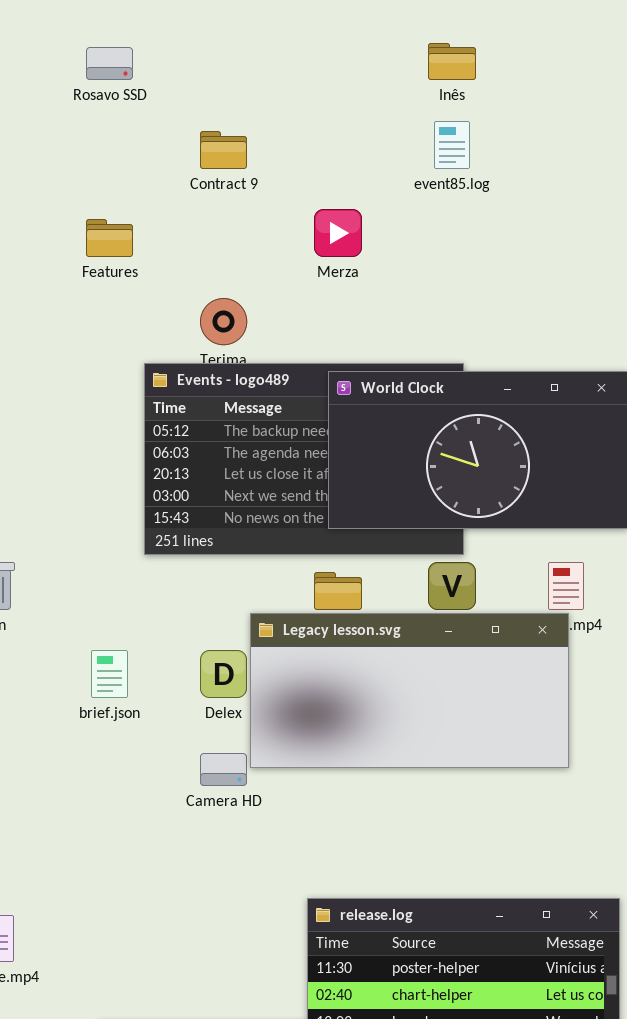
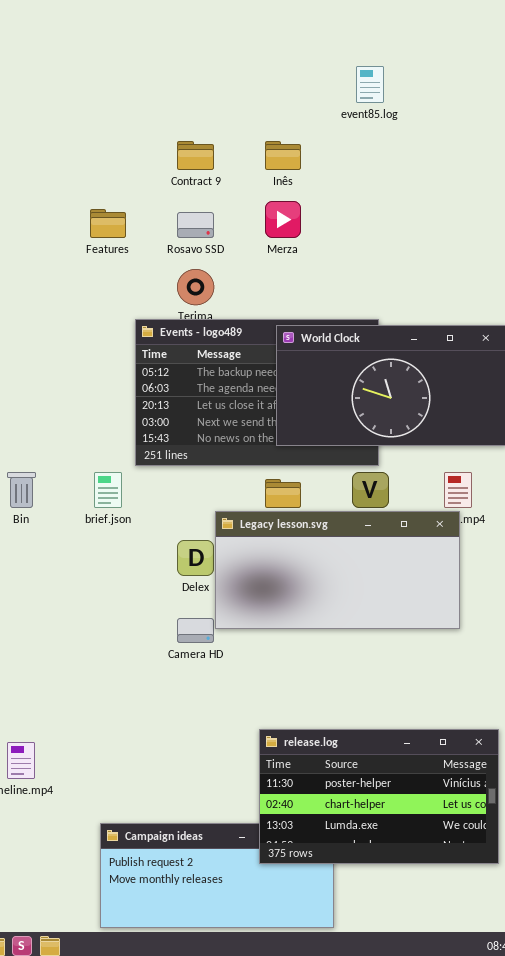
Inês: [428,43,476,80] -> [265,141,301,170], moved
Rosavo SSD: [86,47,133,80] -> [177,212,214,238], moved
event85.log: [434,121,470,169] -> [356,66,384,103], moved
brief.json: [91,650,128,698] -> [94,472,122,508], moved

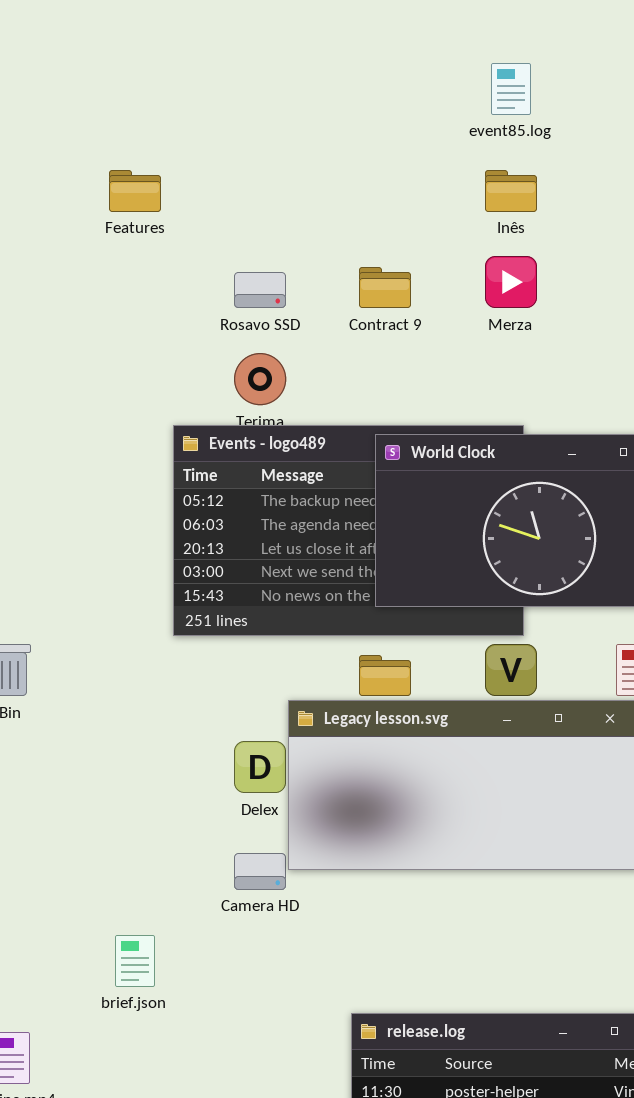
Contract 9: [177,141,214,170] -> [359,267,411,308], moved
Inês: [265,141,301,170] -> [485,170,537,212], moved
Merza: [265,201,301,238] -> [485,256,537,308], moved
Features: [90,209,126,238] -> [109,170,161,212], moved
brief.json: [94,472,122,508] -> [115,935,155,987], moved

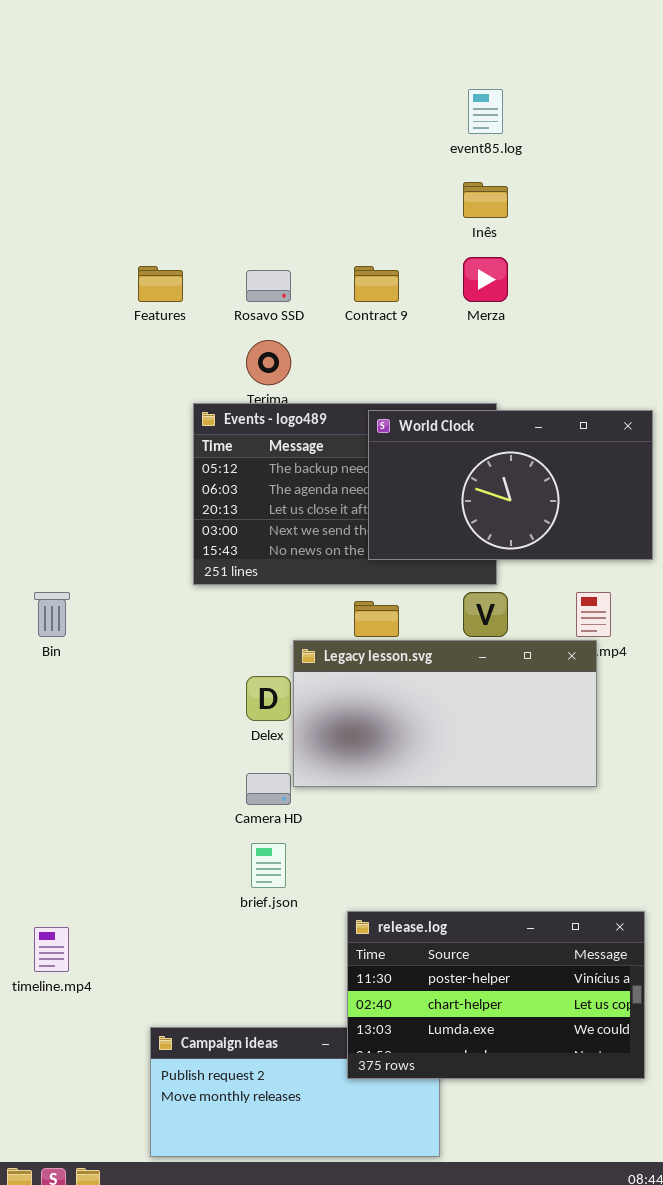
Features: [109,170,161,212] -> [138,266,183,302], moved
brief.json: [115,935,155,987] -> [251,843,286,888], moved

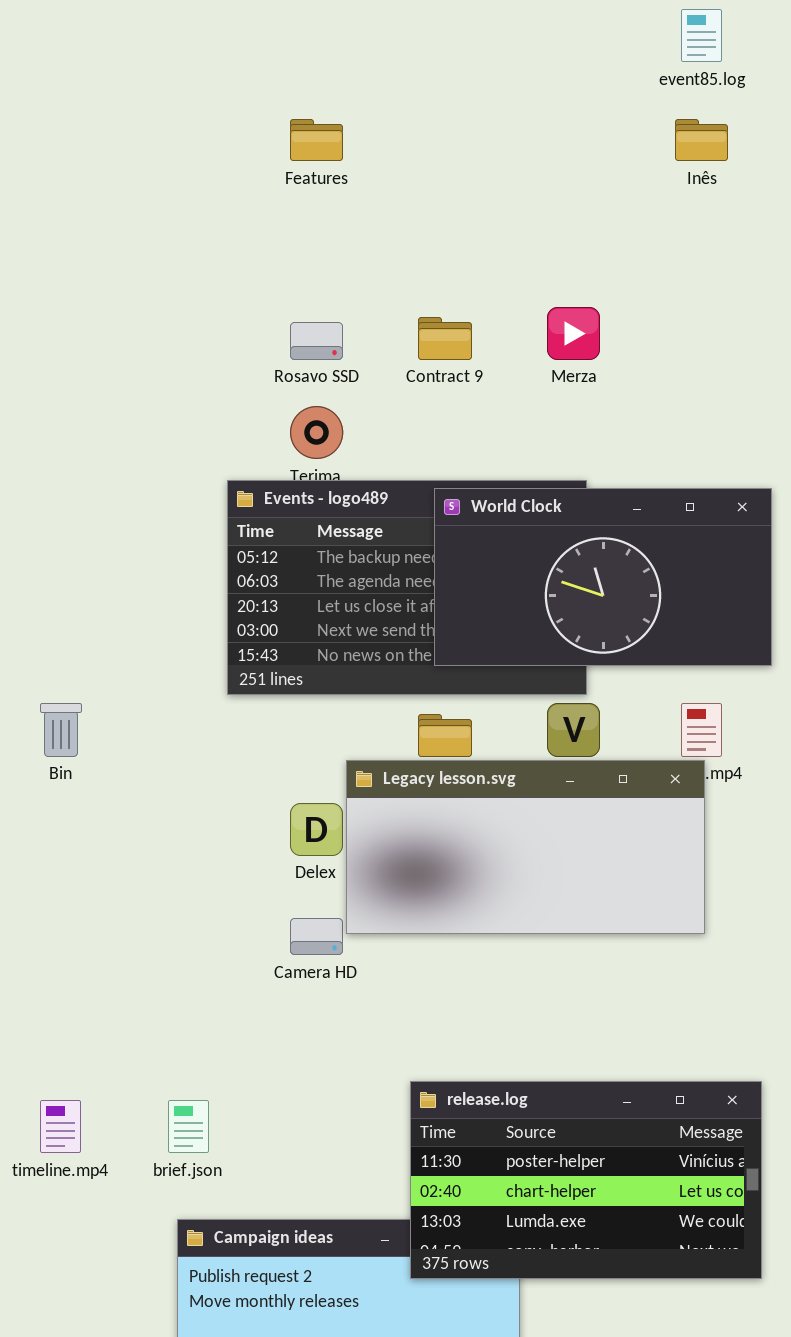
event85.log: [468,89,503,134] -> [681,9,722,62], moved
Inês: [463,182,508,218] -> [675,119,728,161], moved
Features: [138,266,183,302] -> [290,119,343,161], moved
brief.json: [251,843,286,888] -> [168,1100,209,1153], moved

